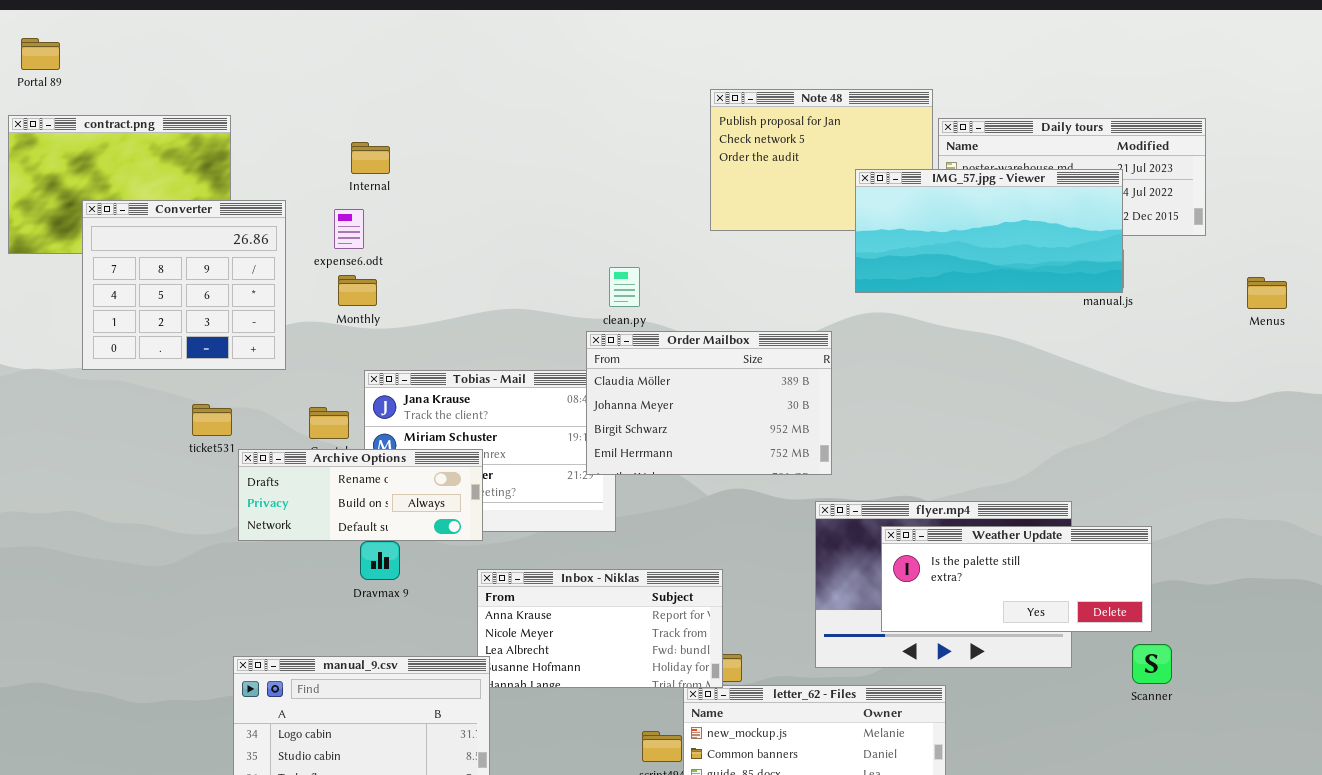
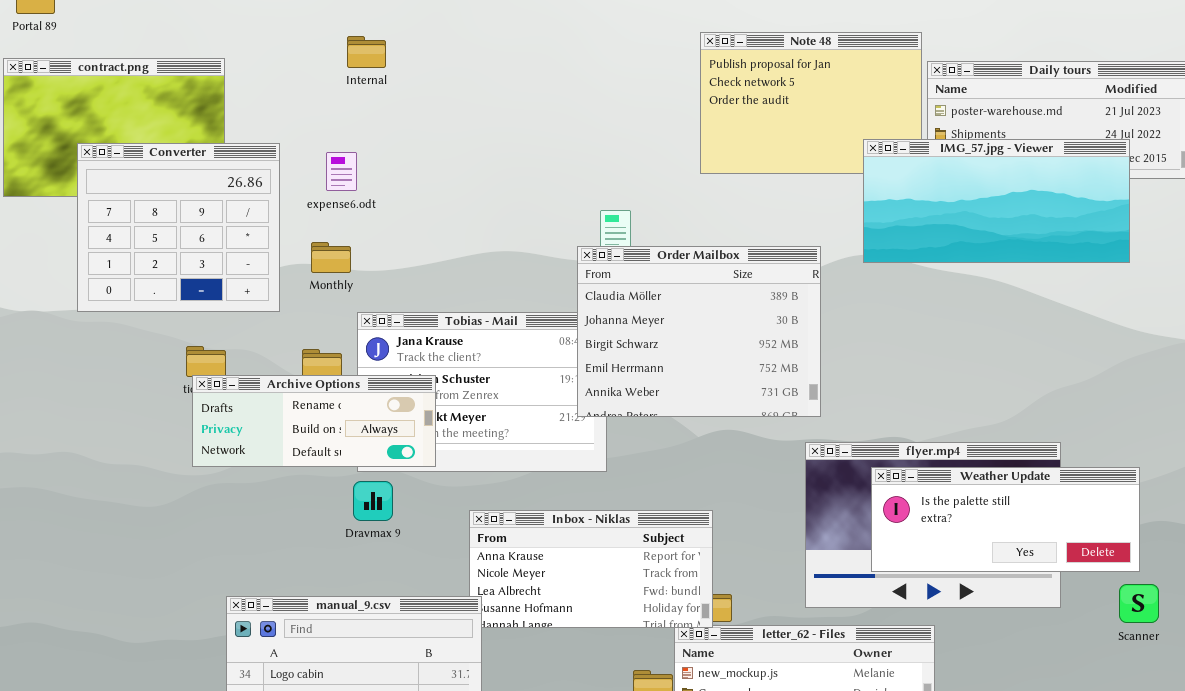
Internal: [351,142,390,174] -> [347,36,386,68], moved
IMG_57.jpg - Viewer: [855,169,1123,293] -> [863,139,1130,263], moved
Monthly: [338,275,377,306] -> [311,242,351,273], moved
Order Mailbox: [586,331,832,475] -> [577,246,821,417], resized
Archive Options: [238,449,483,541] -> [192,375,436,467], moved

